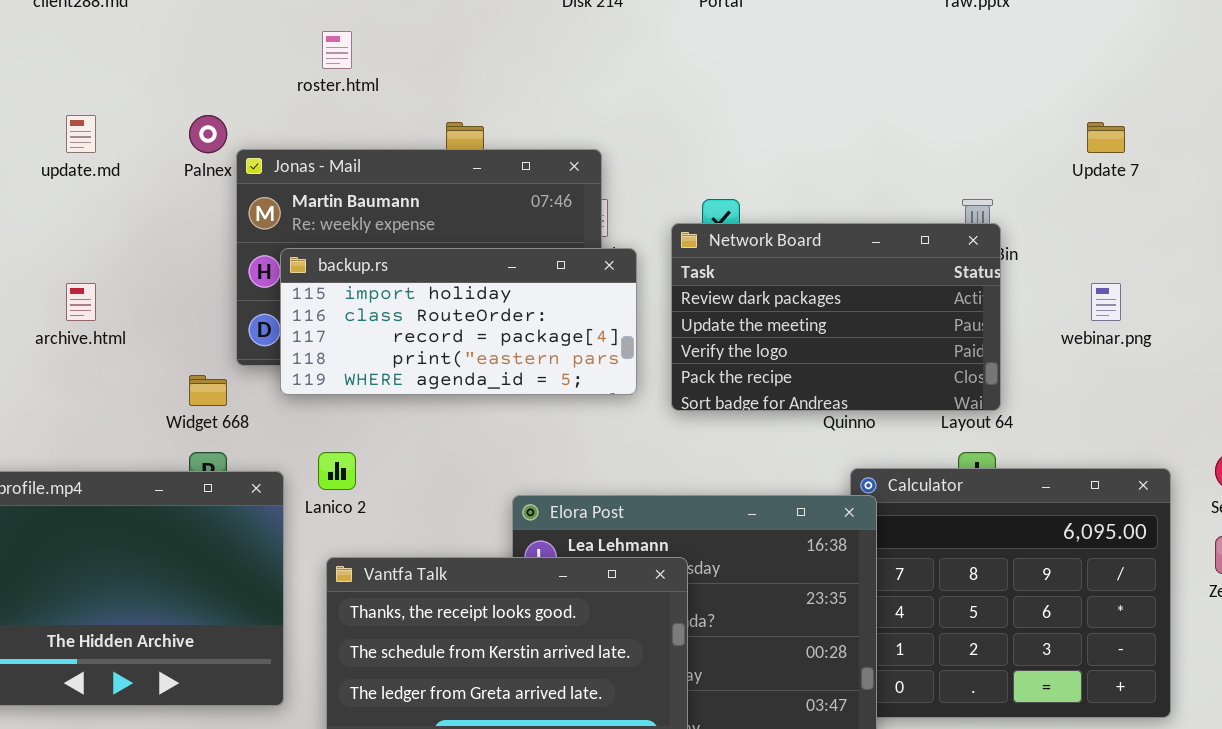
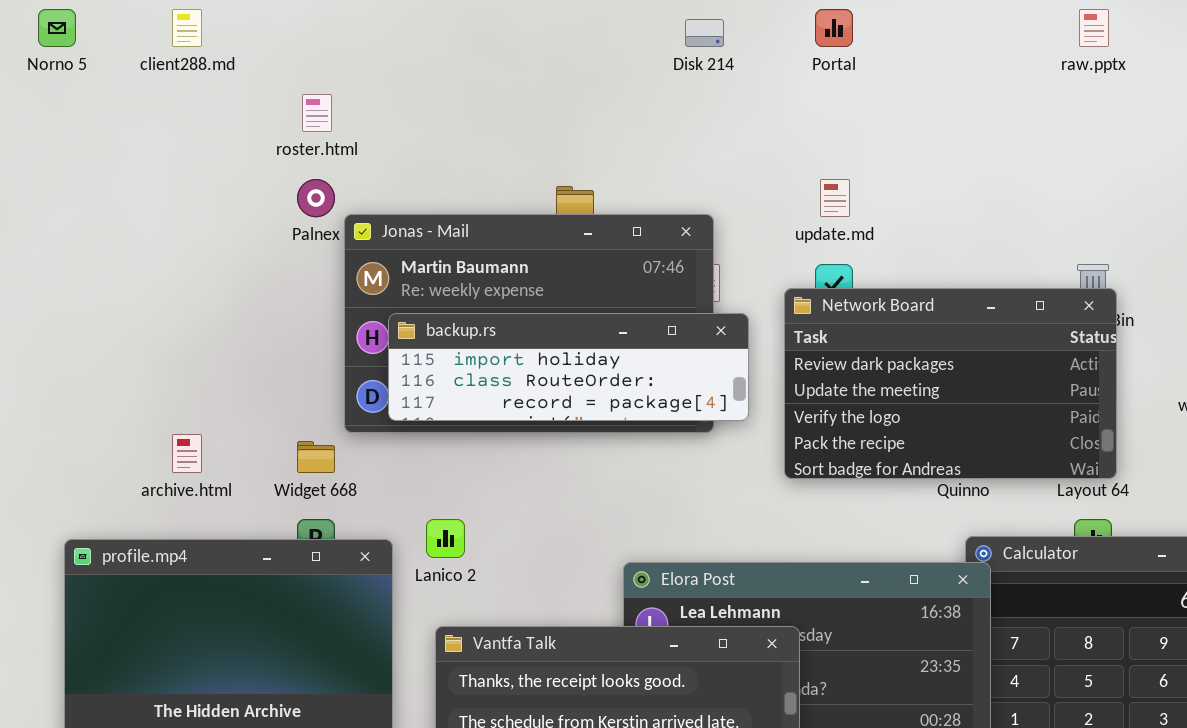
roster.html: [322,31,352,69] -> [302,94,332,132], moved
update.md: [66,115,96,153] -> [820,179,850,217], moved
backup.rs: [280,248,637,395] -> [388,313,749,421], resized
archive.html: [66,283,96,321] -> [172,434,202,473], moved

